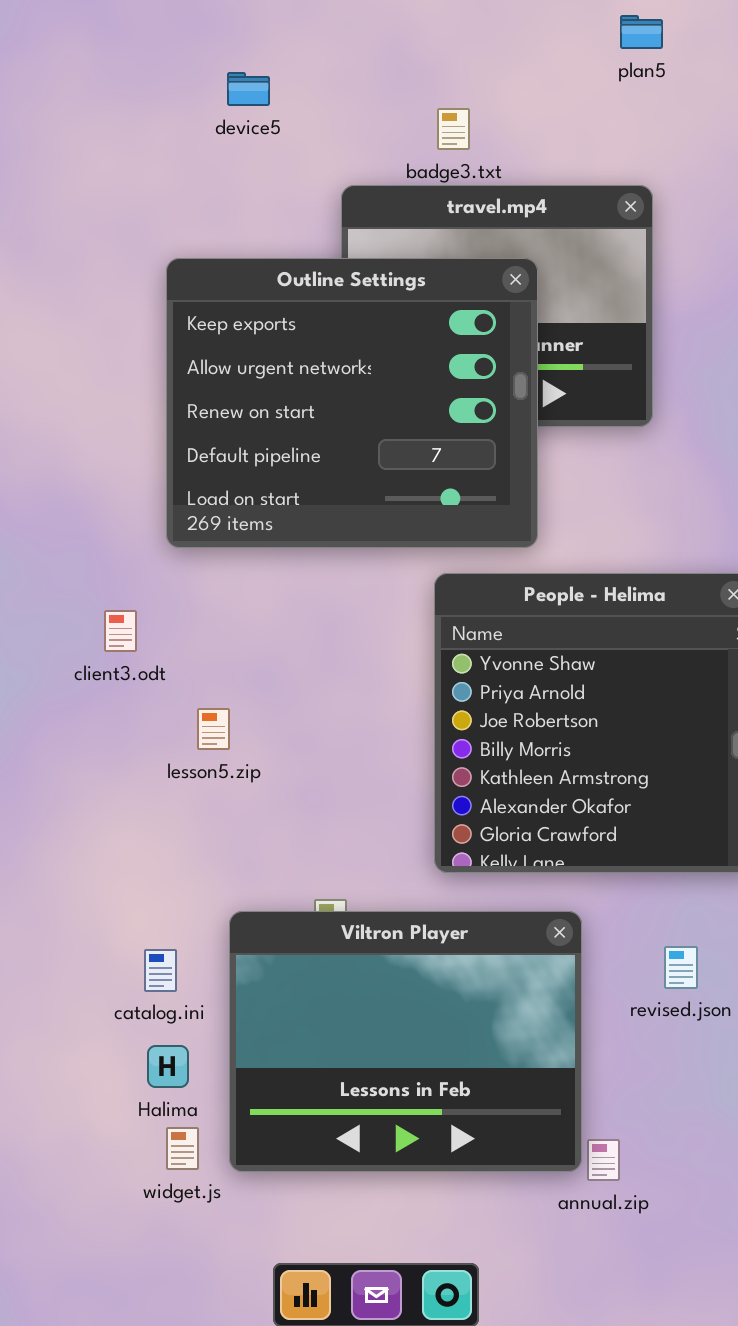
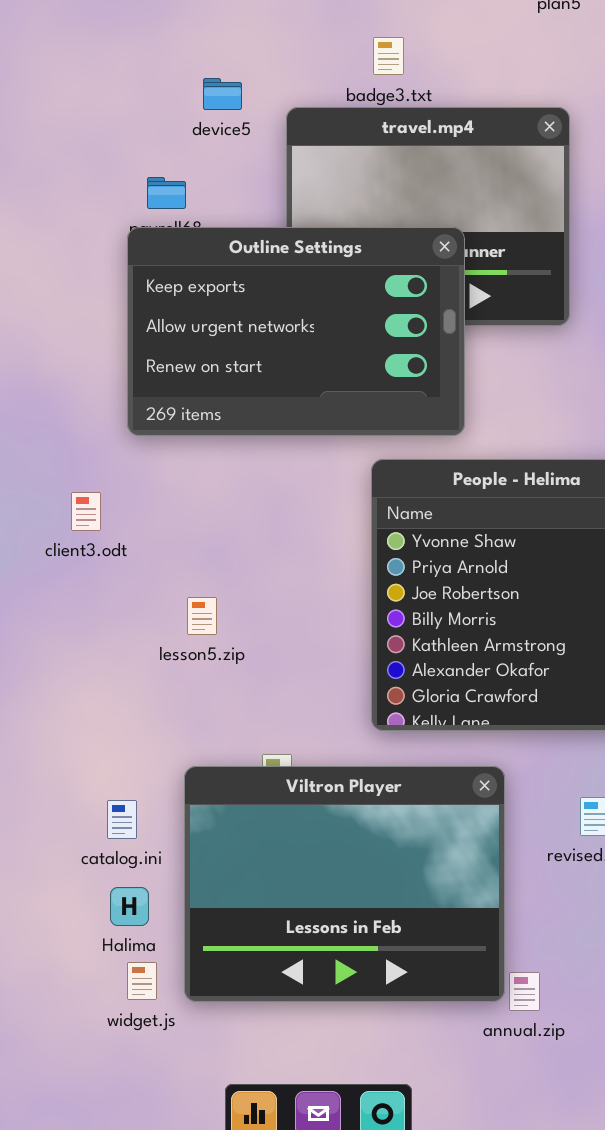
device5: [227,72,270,106] -> [203,78,242,110], moved
Outline Settings: [166,258,538,548] -> [127,227,465,436], resized
lesson5.zip: [197,708,230,750] -> [187,597,217,635], moved

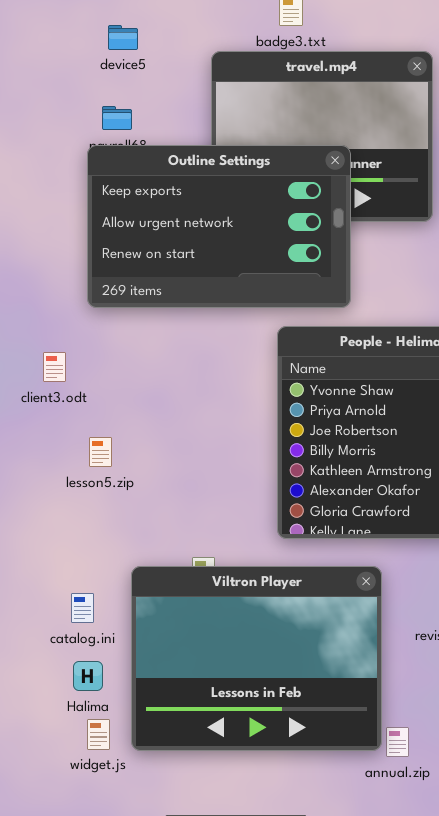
device5: [203,78,242,110] -> [108,25,138,50], moved
lesson5.zip: [187,597,217,635] -> [89,437,112,467], moved

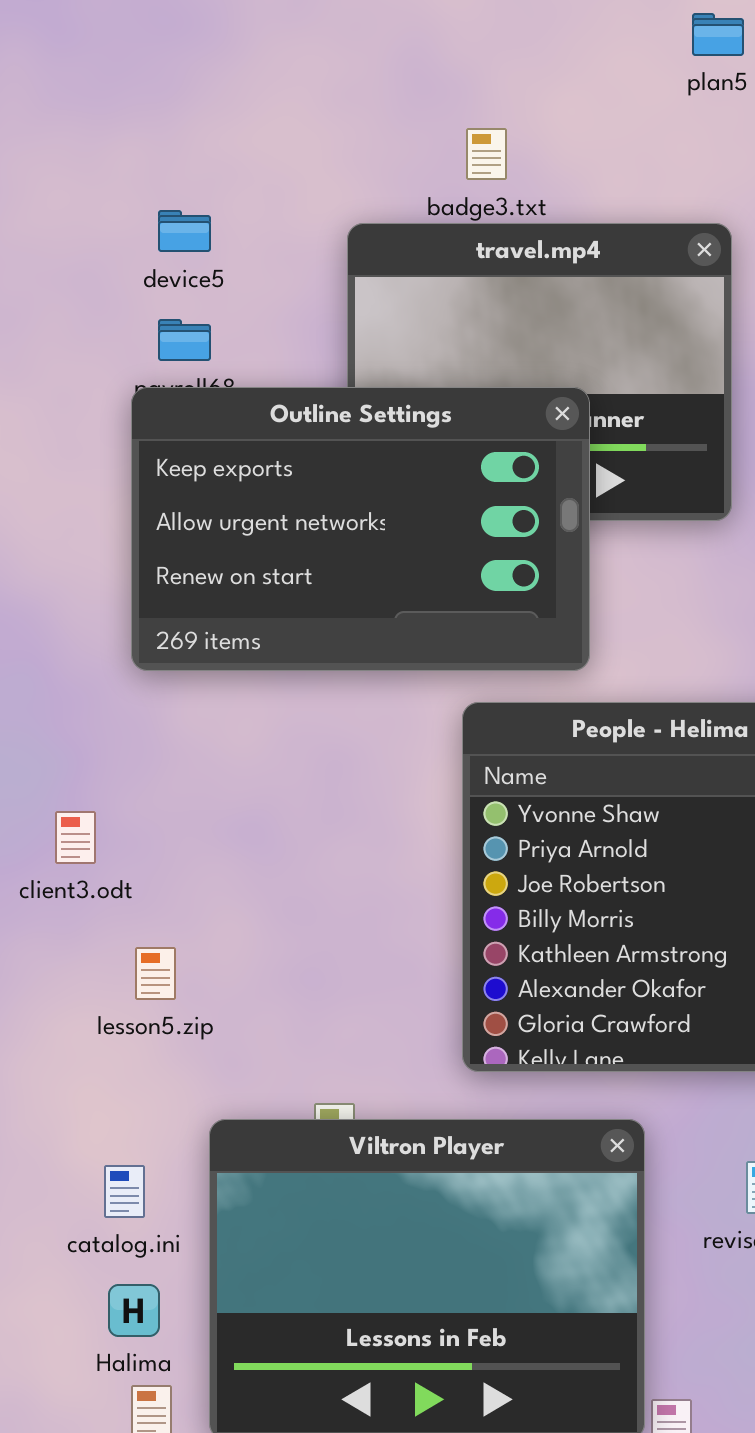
device5: [108,25,138,50] -> [158,210,211,252], moved
client3.odt: [43,352,66,382] -> [55,811,96,864], moved
lesson5.zip: [89,437,112,467] -> [135,947,176,1000], moved

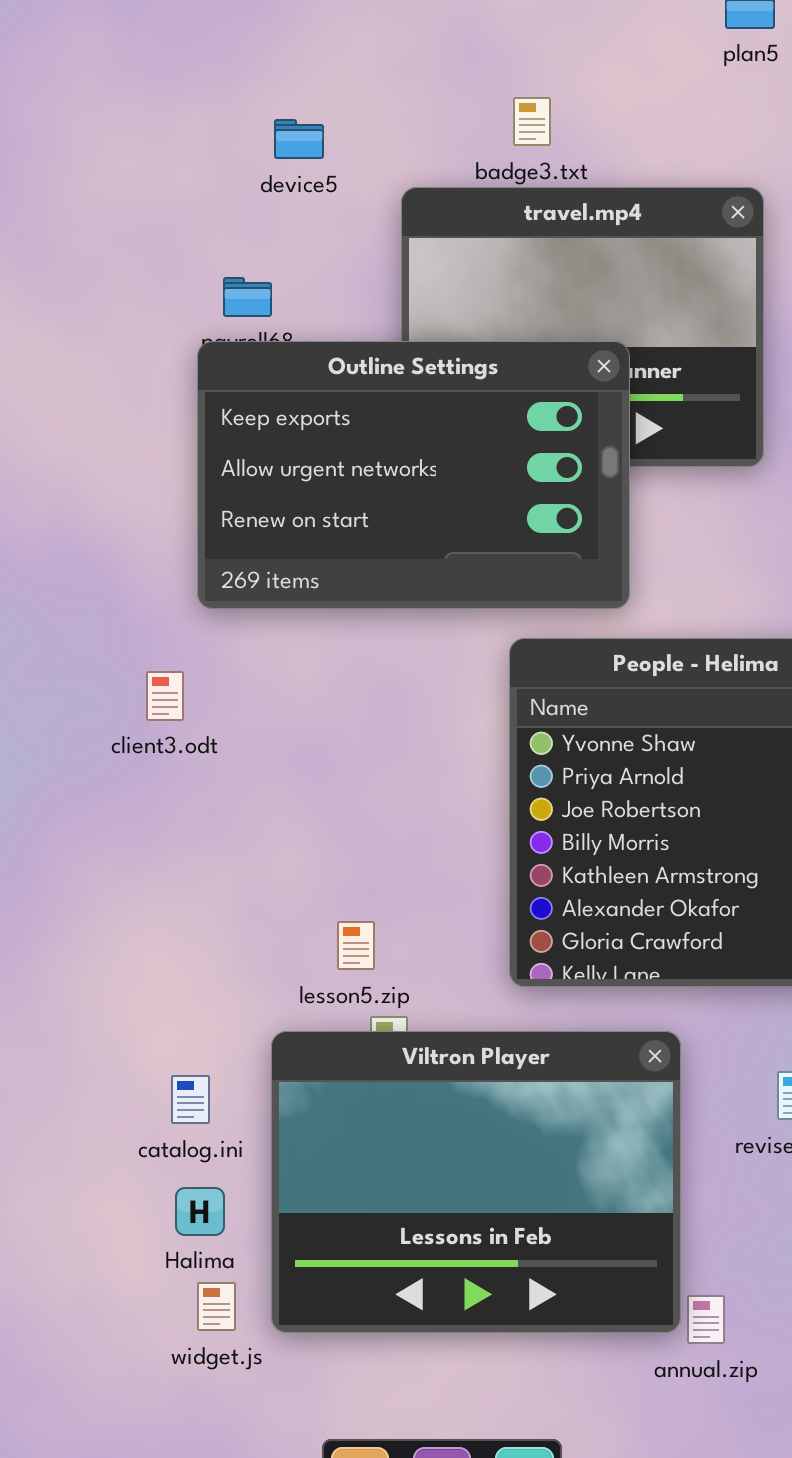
device5: [158,210,211,252] -> [274,119,324,159], moved
client3.odt: [55,811,96,864] -> [146,671,184,721], moved
lesson5.zip: [135,947,176,1000] -> [337,921,375,970], moved

